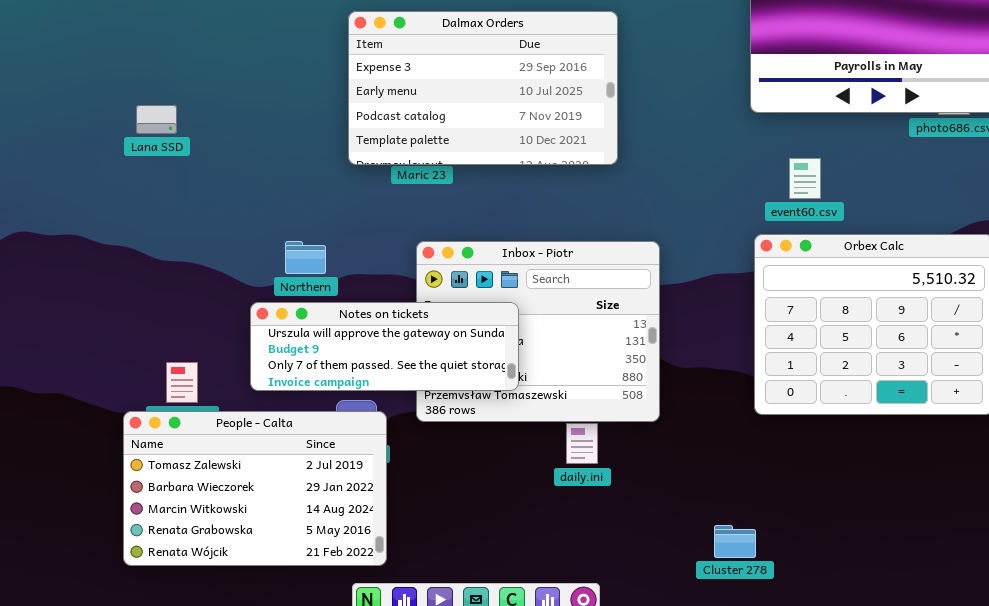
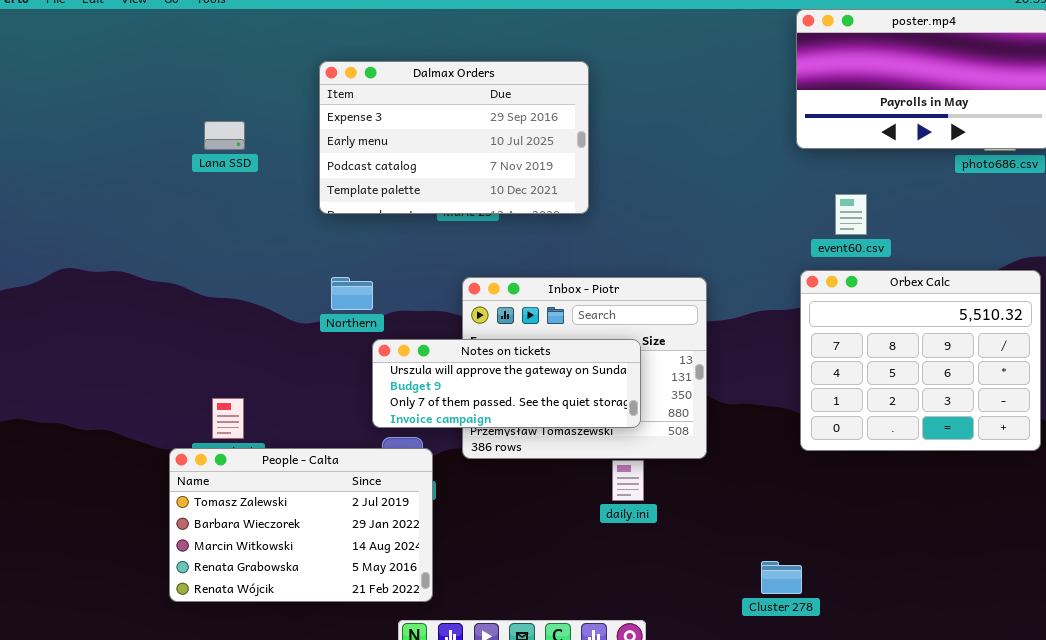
Dalmax Orders: [348,11,618,165] -> [319,61,589,214], moved
Lana SSD: [136,105,177,134] -> [204,121,245,150], moved
Notes on tickets: [250,302,519,391] -> [372,339,641,428], moved

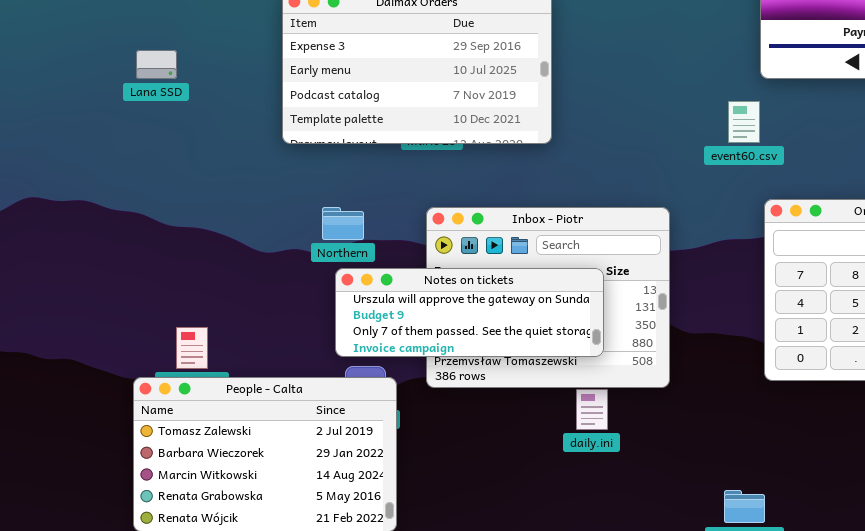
Lana SSD: [204,121,245,150] -> [136,50,177,79], moved
event60.csv: [835,194,867,235] -> [728,101,760,143], moved
Northern: [331,277,373,310] -> [322,207,364,240], moved

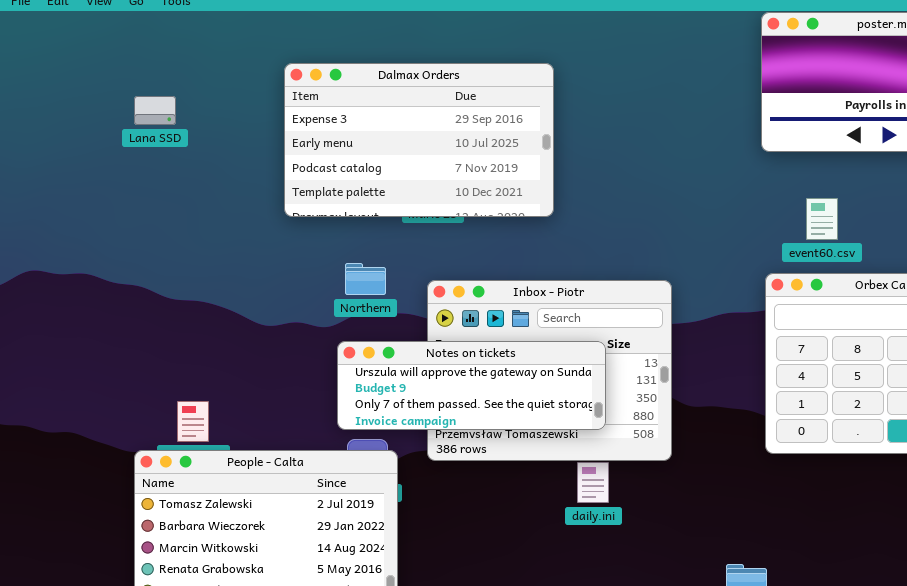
Lana SSD: [136,50,177,79] -> [134,96,176,125], moved
event60.csv: [728,101,760,143] -> [806,198,838,240], moved
Northern: [322,207,364,240] -> [345,263,386,295], moved

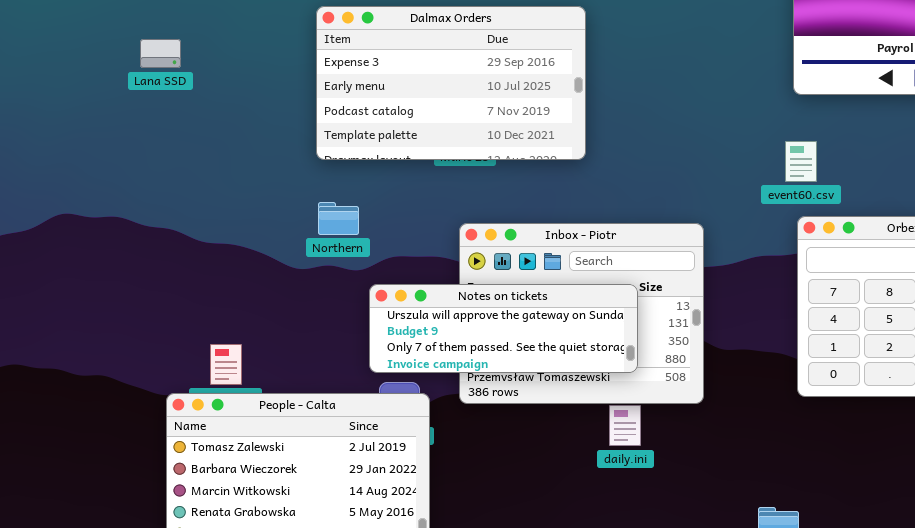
Lana SSD: [134,96,176,125] -> [140,39,181,68], moved
event60.csv: [806,198,838,240] -> [785,141,817,182], moved
Northern: [345,263,386,295] -> [318,202,359,235], moved

